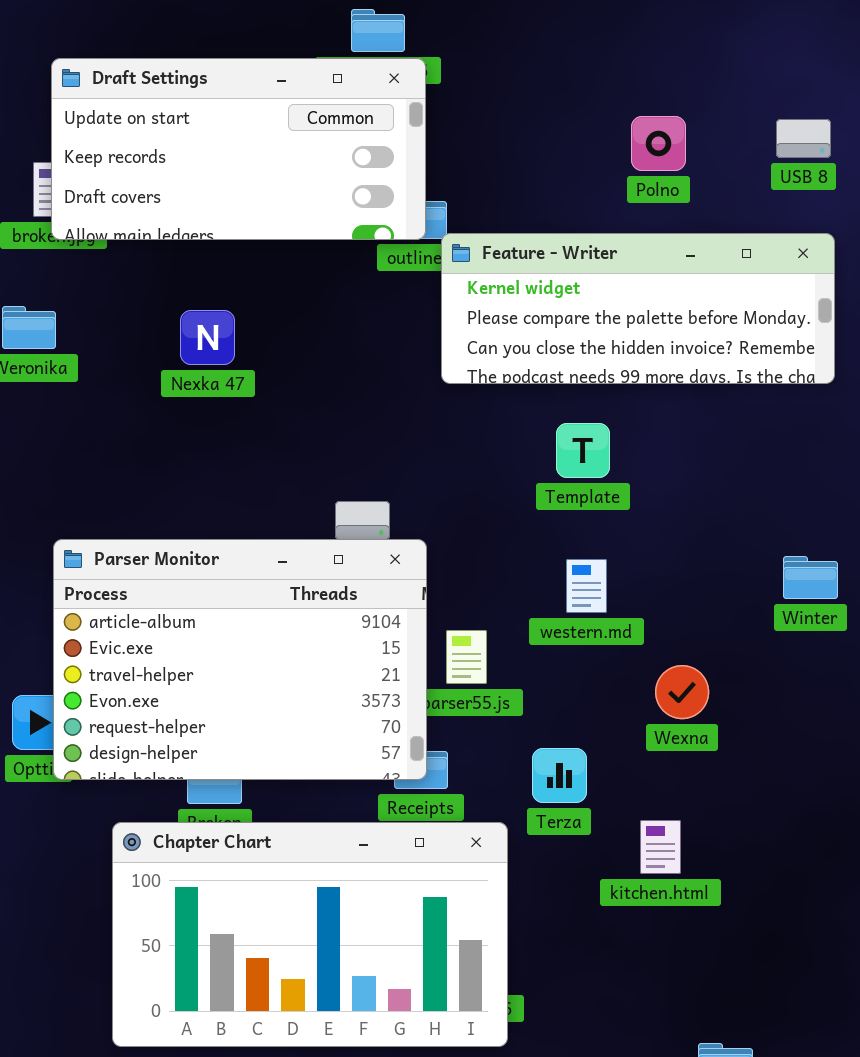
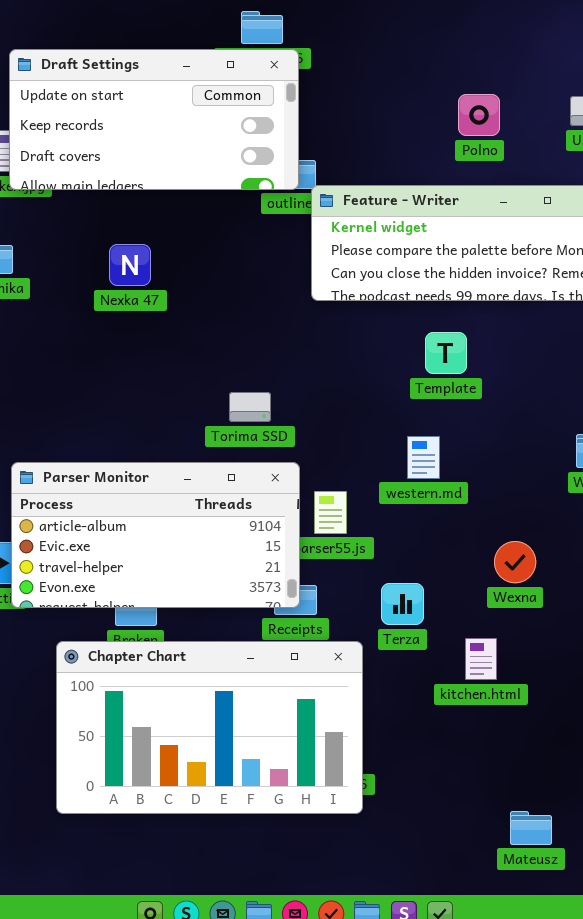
Template: [556,423,610,478] -> [425,332,467,374], moved
Parser Monitor: [53,539,427,780] -> [11,462,300,608], resized
Wexna: [655,665,709,719] -> [494,541,536,583], moved

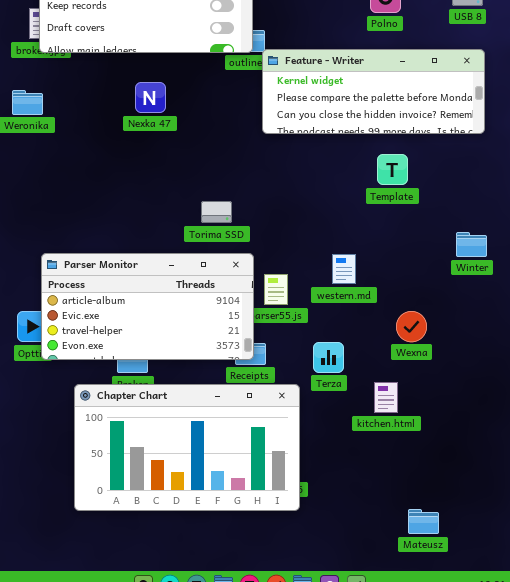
Nexka 47: [109,244,151,286] -> [135,82,166,113], moved
Template: [425,332,467,374] -> [377,154,408,185], moved
western.md: [407,436,440,479] -> [332,254,356,284], moved

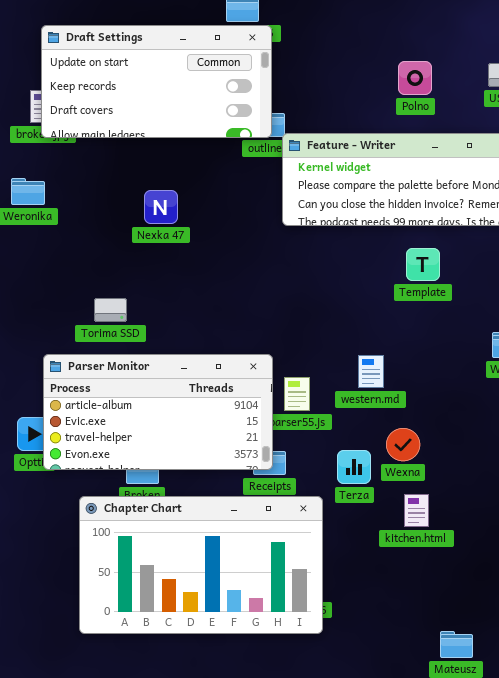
Nexka 47: [135,82,166,113] -> [144,190,178,224], moved
Torima SSD: [201,201,232,223] -> [94,298,127,322], moved
Wexna: [396,311,427,342] -> [386,428,420,461], moved

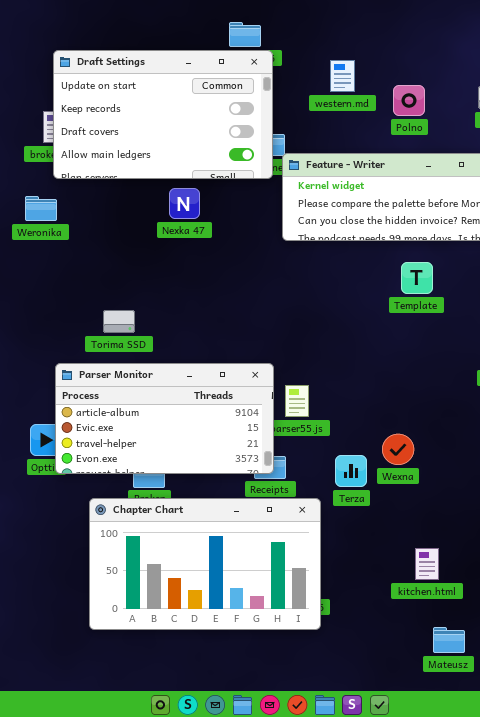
Draft Settings: [41,25,272,138] -> [53,50,273,179], resized
Nexka 47: [144,190,178,224] -> [169,188,200,219], moved
western.md: [358,355,384,388] -> [330,60,355,92], moved
kitchen.html: [404,494,429,527] -> [415,548,439,580], moved

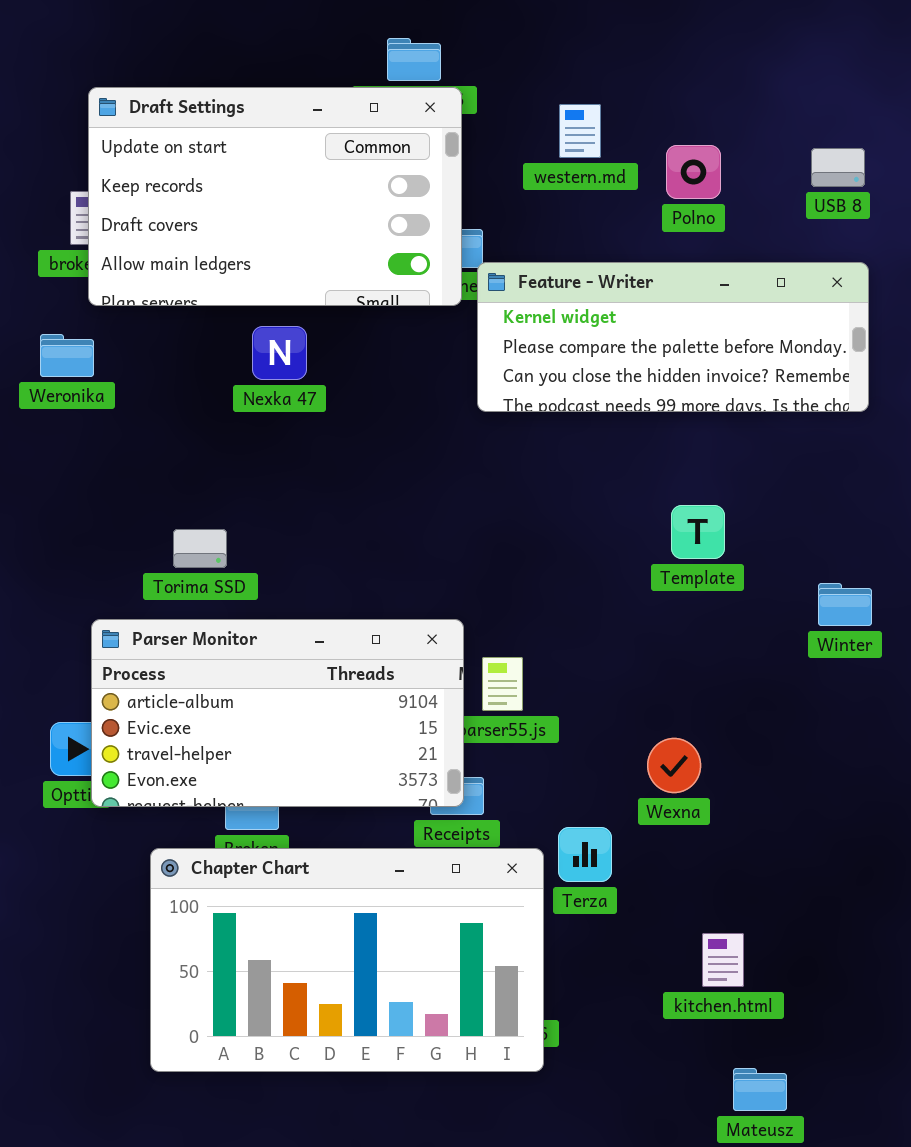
Nexka 47: [169,188,200,219] -> [252,326,307,380], moved
Template: [401,262,433,294] -> [671,505,725,559], moved
Terza: [335,455,367,487] -> [558,827,612,882], moved

